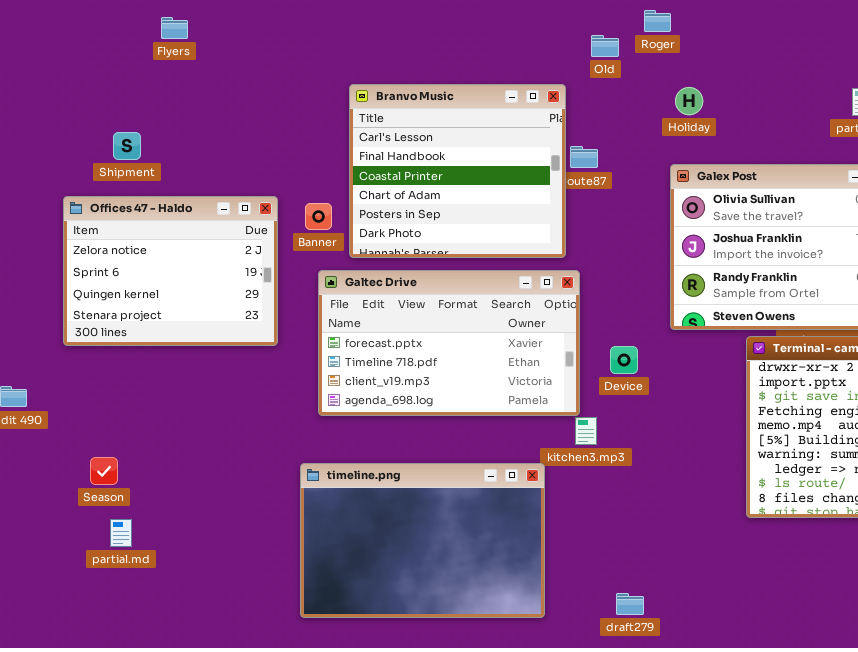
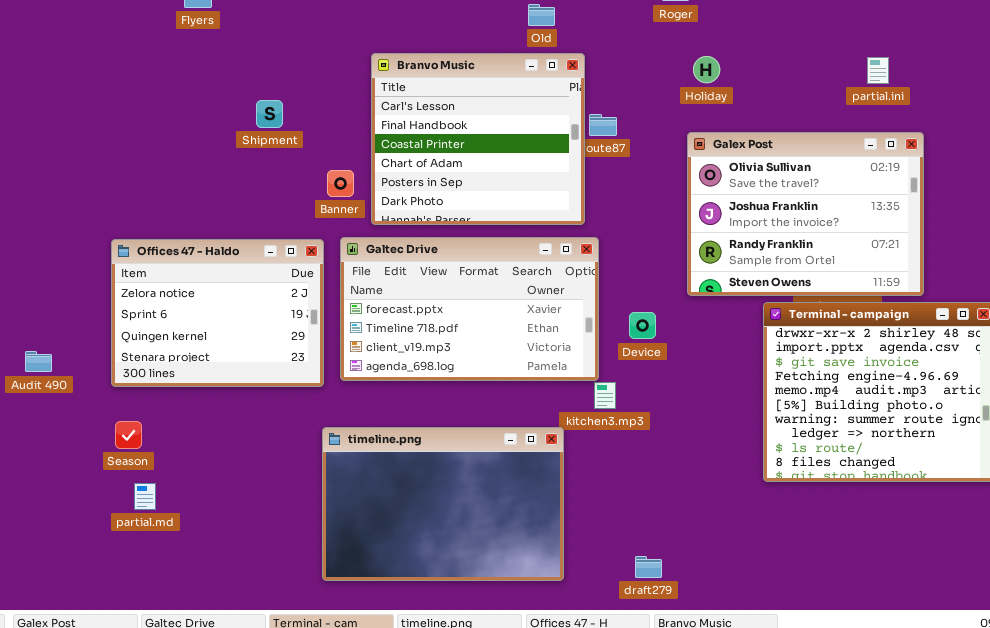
Old: [591,35,619,57] -> [528,4,555,26], moved
Shipment: [113,132,141,160] -> [256,100,283,128], moved
Offices 47 - Haldo: [63,196,278,346] -> [111,239,324,387], moved

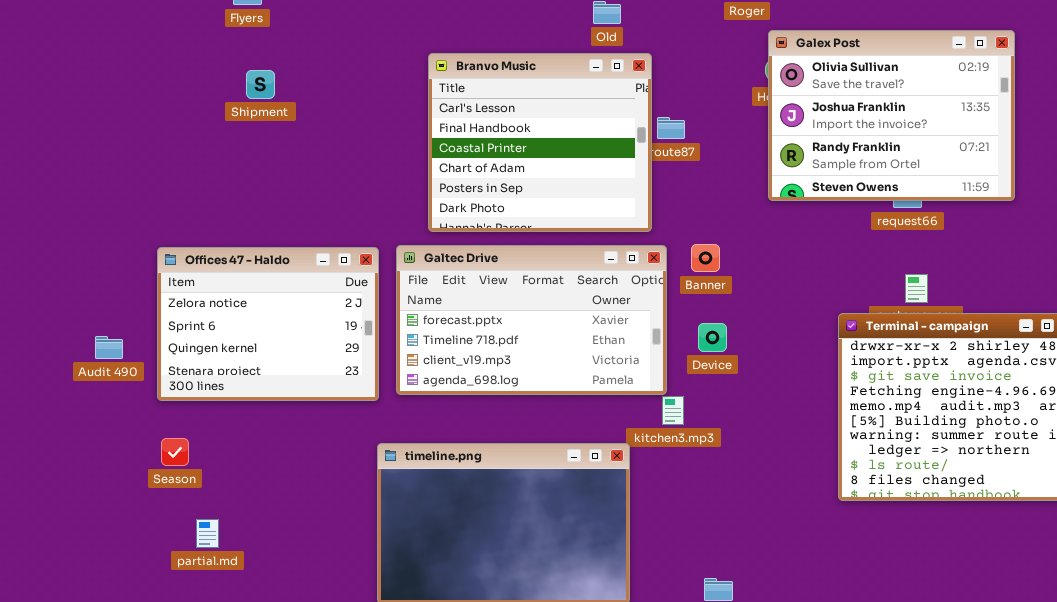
Shipment: [256,100,283,128] -> [246,70,275,99], moved
Galex Post: [687,132,924,296] -> [768,30,1015,201], moved
Banner: [327,170,354,197] -> [691,244,720,272], moved
Audit 490: [25,351,52,372] -> [95,336,123,359], moved
partial.md: [134,483,156,510] -> [196,519,219,548], moved

